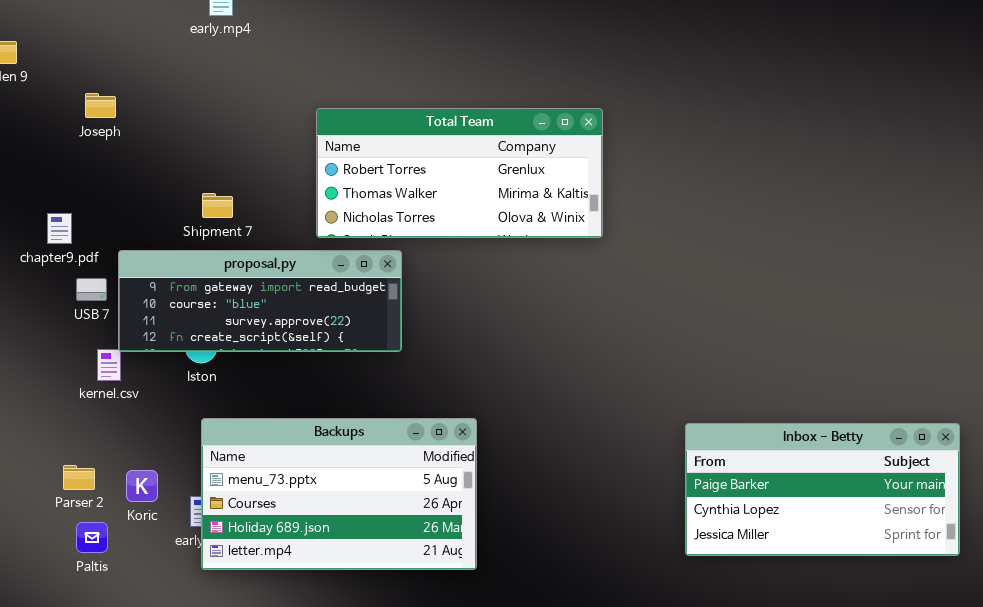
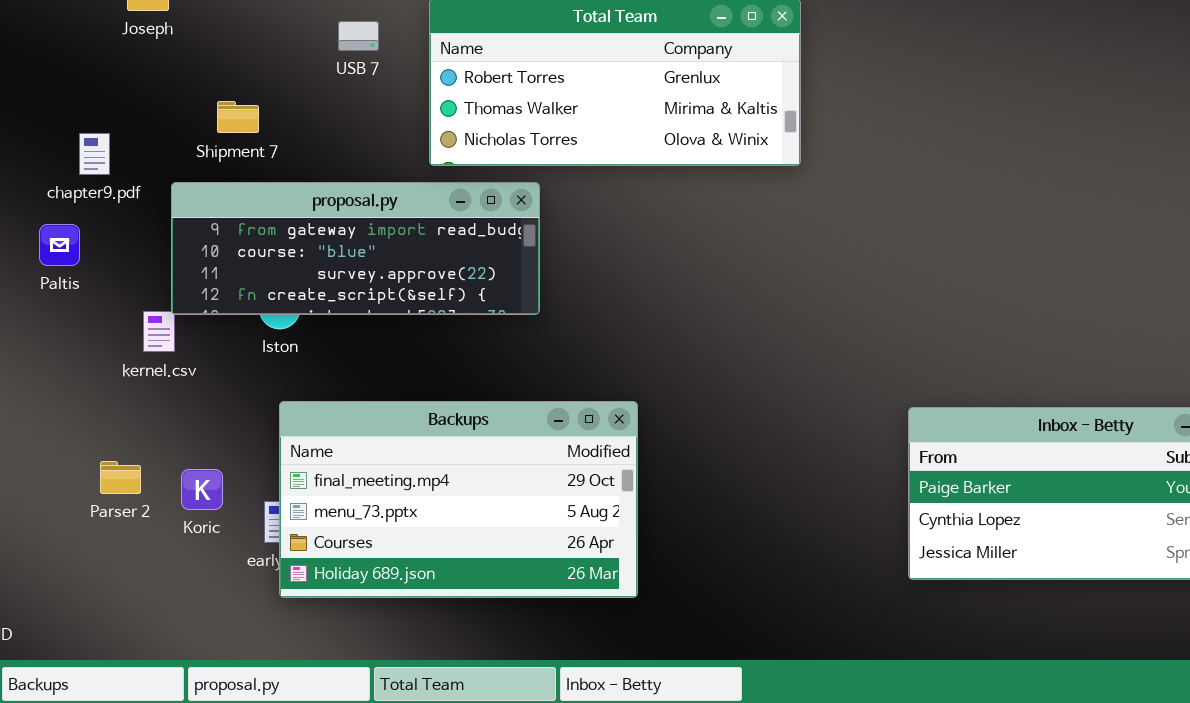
Shipment 7: [202,193,233,218] -> [217,101,259,133], moved
USB 7: [76,278,107,301] -> [338,21,379,51], moved
Backups: [201,418,477,570] -> [279,401,638,598], scrolled up 1 row
Paltis: [76,522,108,553] -> [39,224,80,266], moved

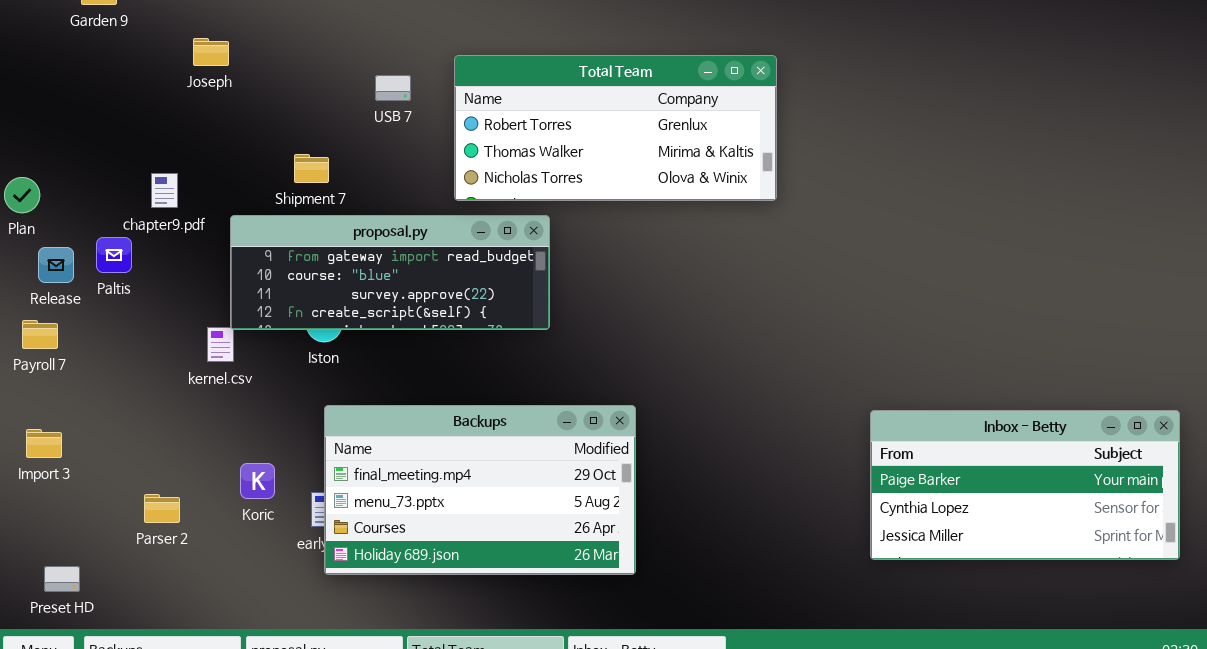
Shipment 7: [217,101,259,133] -> [294,154,329,183], moved
Paltis: [39,224,80,266] -> [96,237,132,273], moved
Parser 2: [100,461,141,494] -> [144,494,180,523], moved

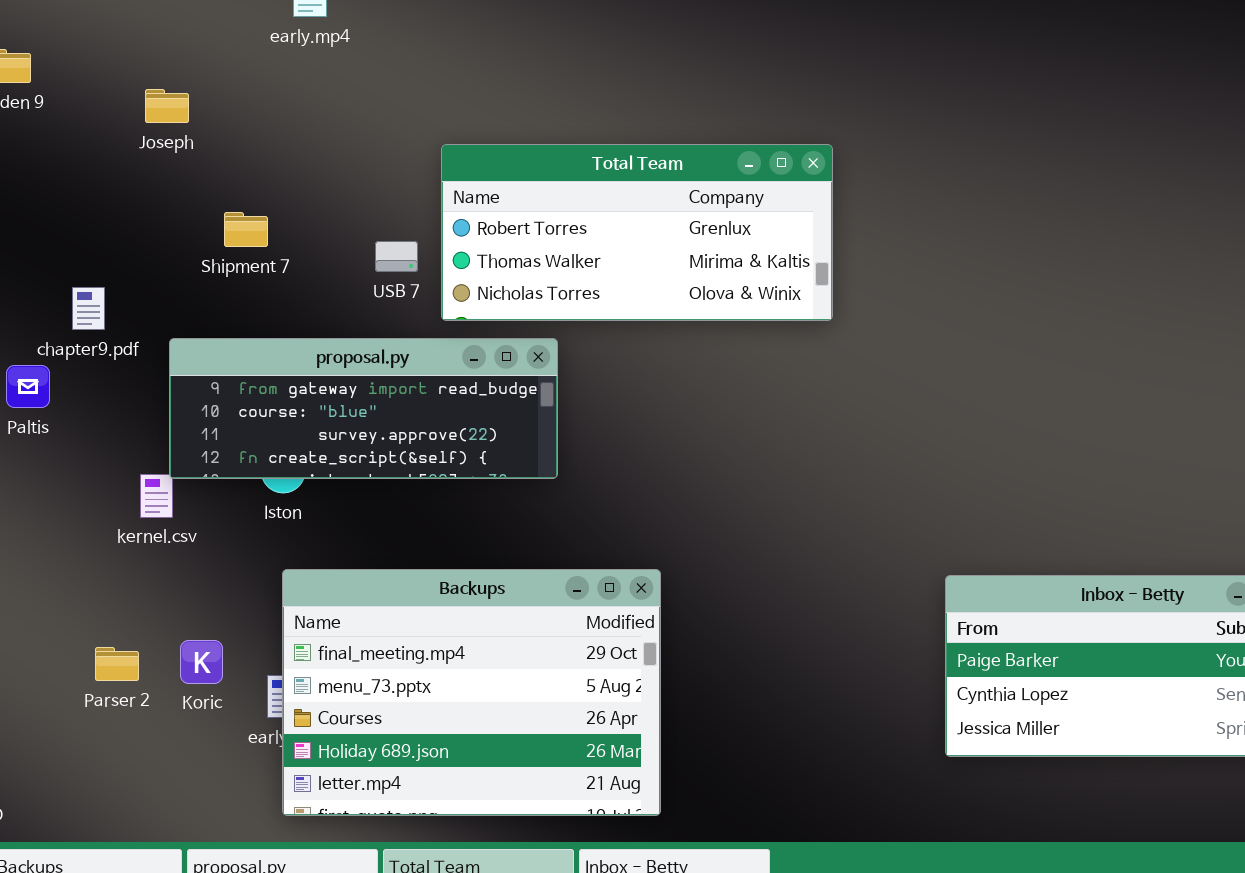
Joseph: [193,38,229,66] -> [145,89,189,123], moved
USB 7: [375,75,411,101] -> [375,241,418,272], moved
Shipment 7: [294,154,329,183] -> [224,212,268,247], moved
Backups: [324,405,636,575] -> [282,569,661,816], resized
Parser 2: [144,494,180,523] -> [95,647,139,681], moved

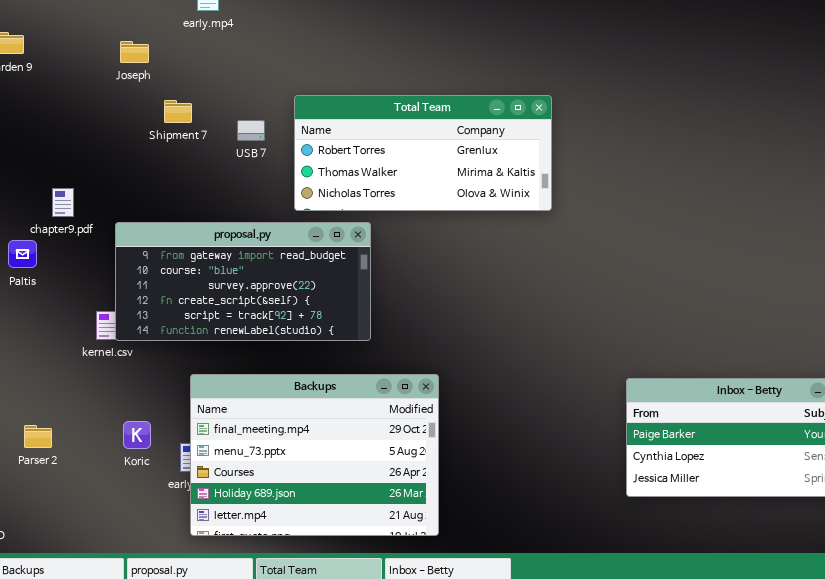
Joseph: [145,89,189,123] -> [120,41,149,63], moved
Shipment 7: [224,212,268,247] -> [164,100,192,123], moved
USB 7: [375,241,418,272] -> [237,120,265,141], moved
proposal.py: [169,338,558,479] -> [115,222,371,341], resized
Parser 2: [95,647,139,681] -> [24,425,52,448], moved

